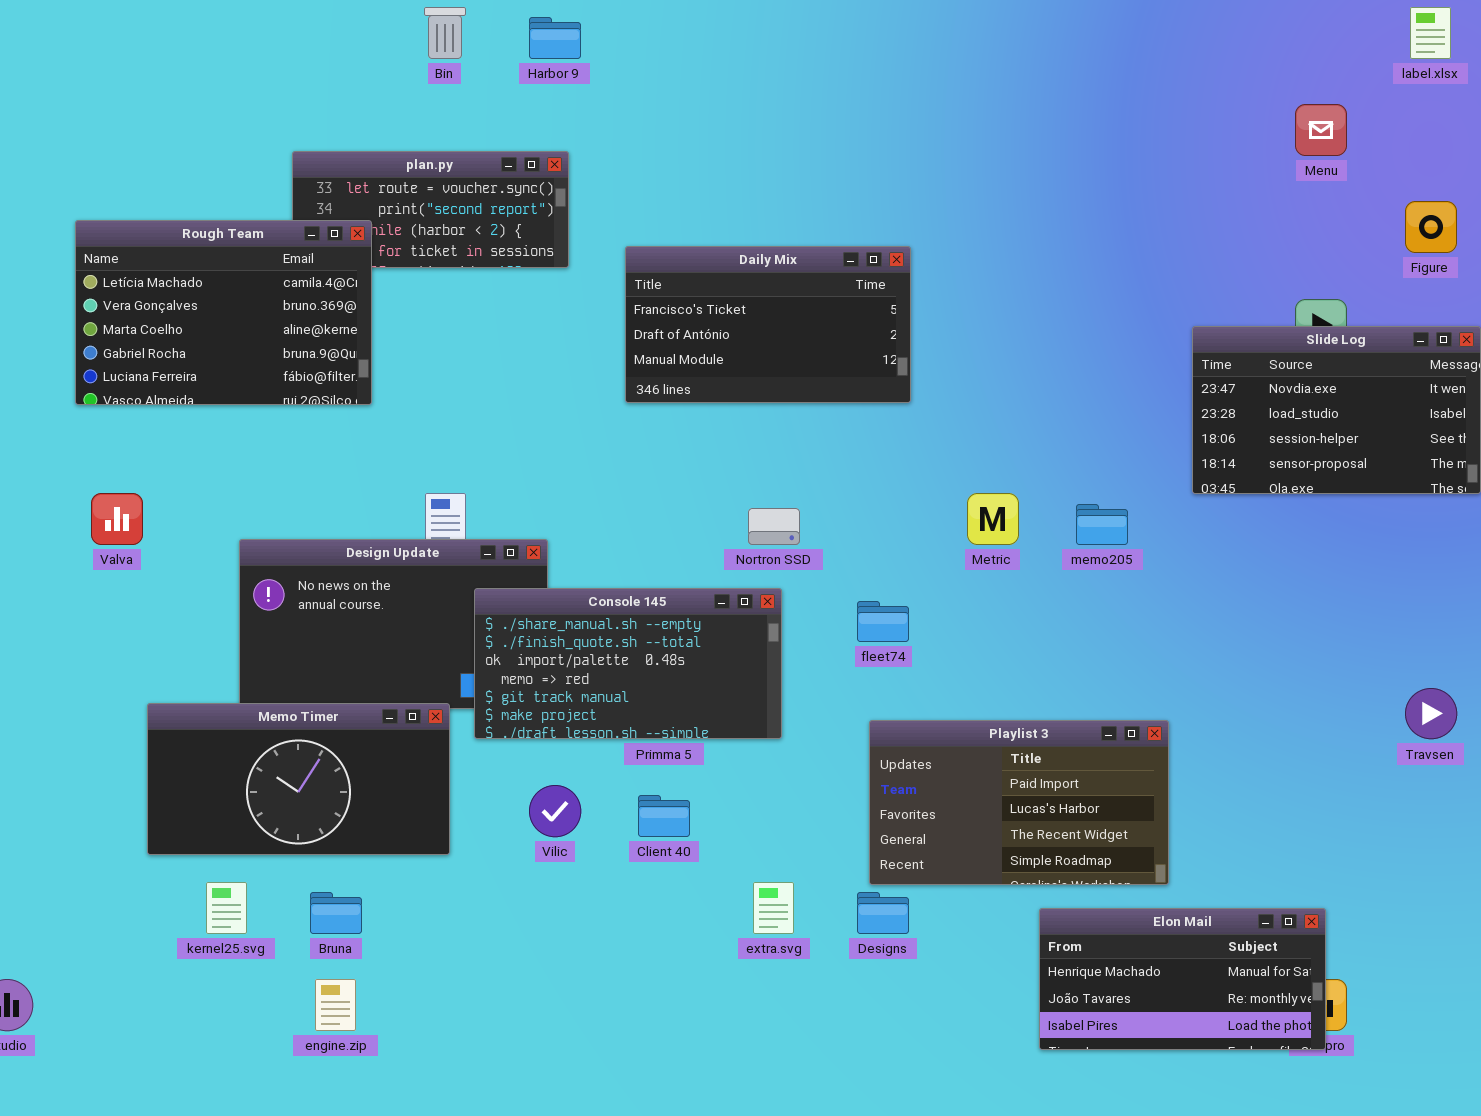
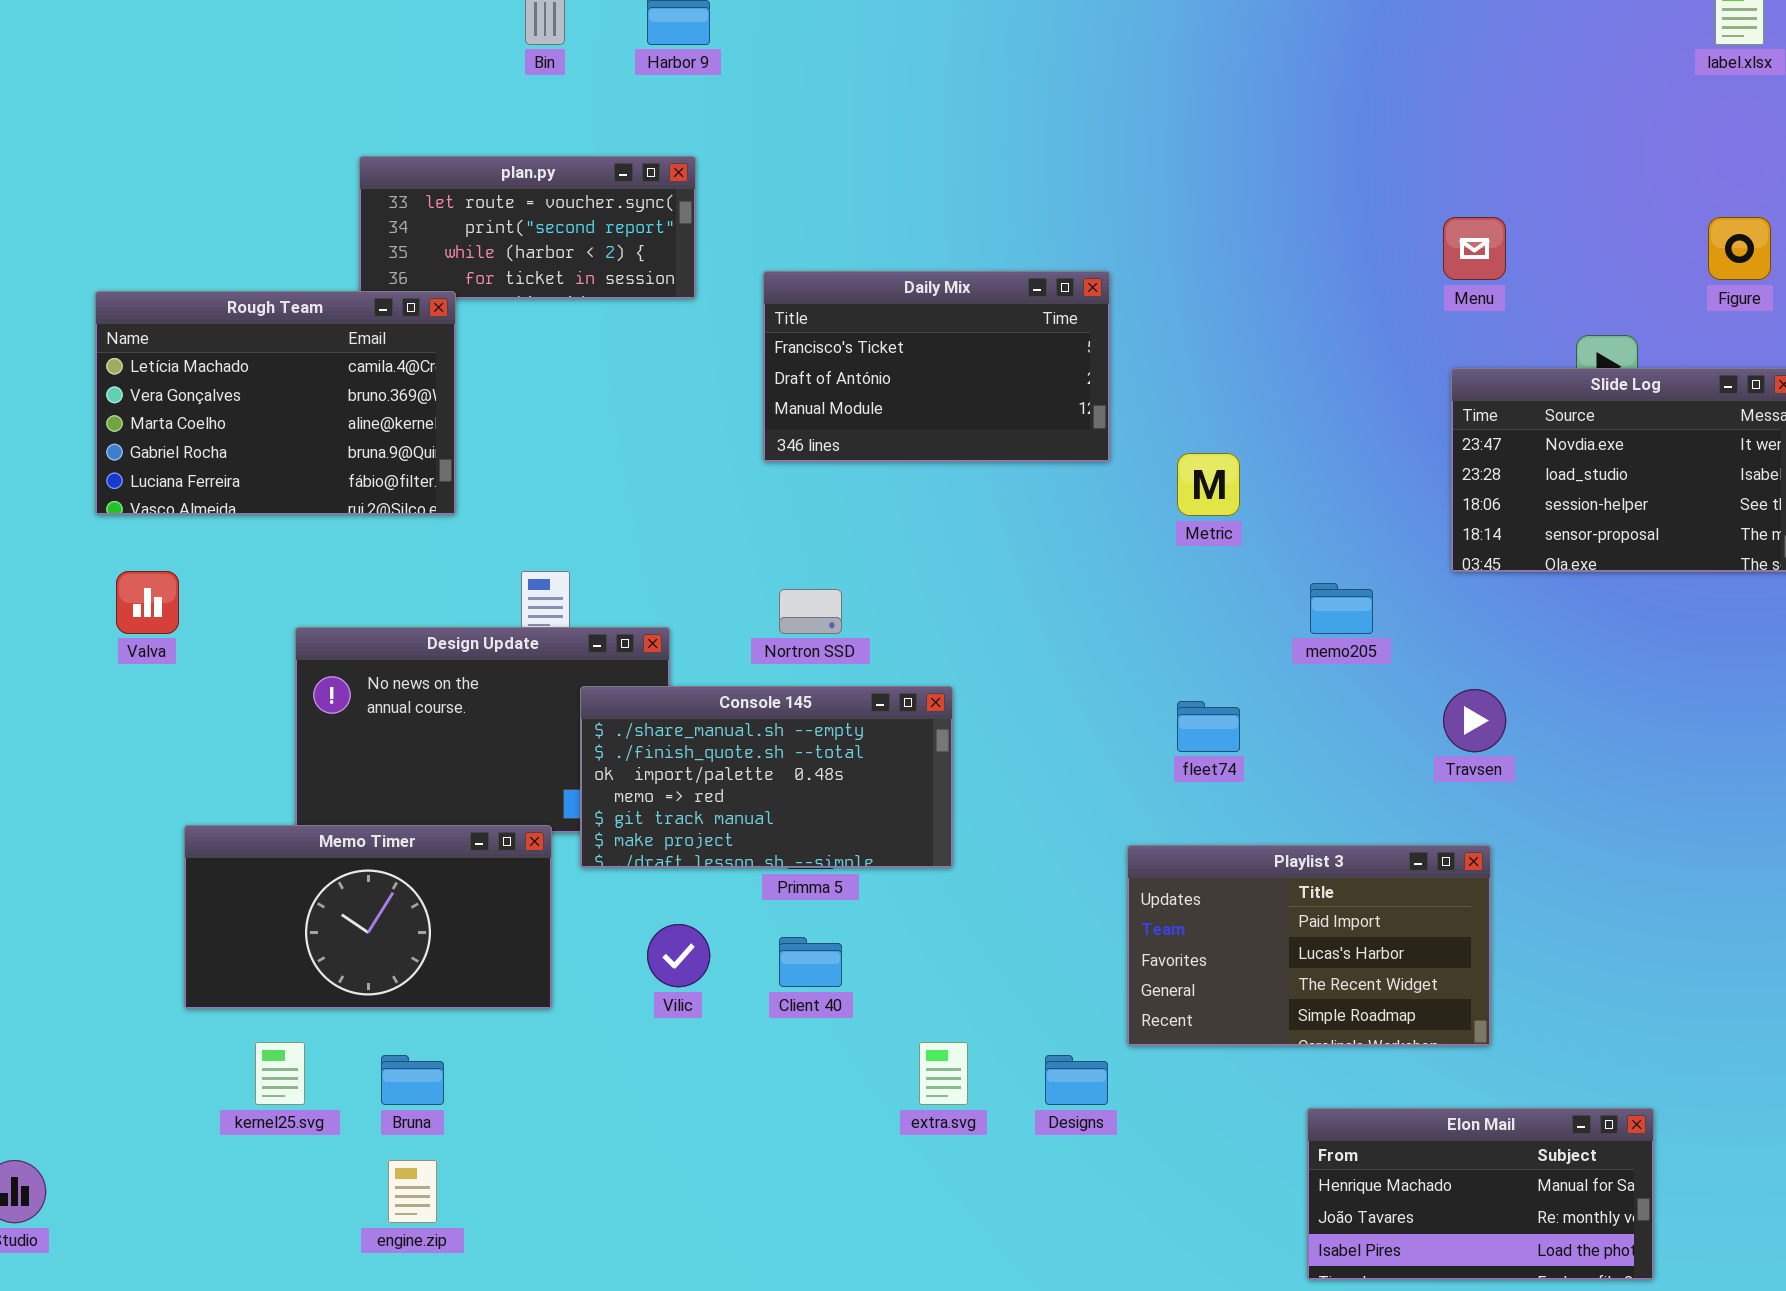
Menu: [1295,104,1347,156] -> [1443,217,1506,280], moved
Rough Team: [75,220,372,405] -> [95,291,456,515], moved
Metric: [967,493,1019,545] -> [1177,453,1240,516], moved
Nortron SSD: [748,508,800,545] -> [779,589,842,634], moved
fleet74: [857,601,909,642] -> [1177,701,1240,752], moved
Travsen: [1405,688,1457,739] -> [1443,689,1506,752], moved
Playlist 3: [869,720,1169,885] -> [1127,845,1491,1046], moved
Elon Mail: [1039,908,1326,1050] -> [1307,1108,1654,1280], moved

